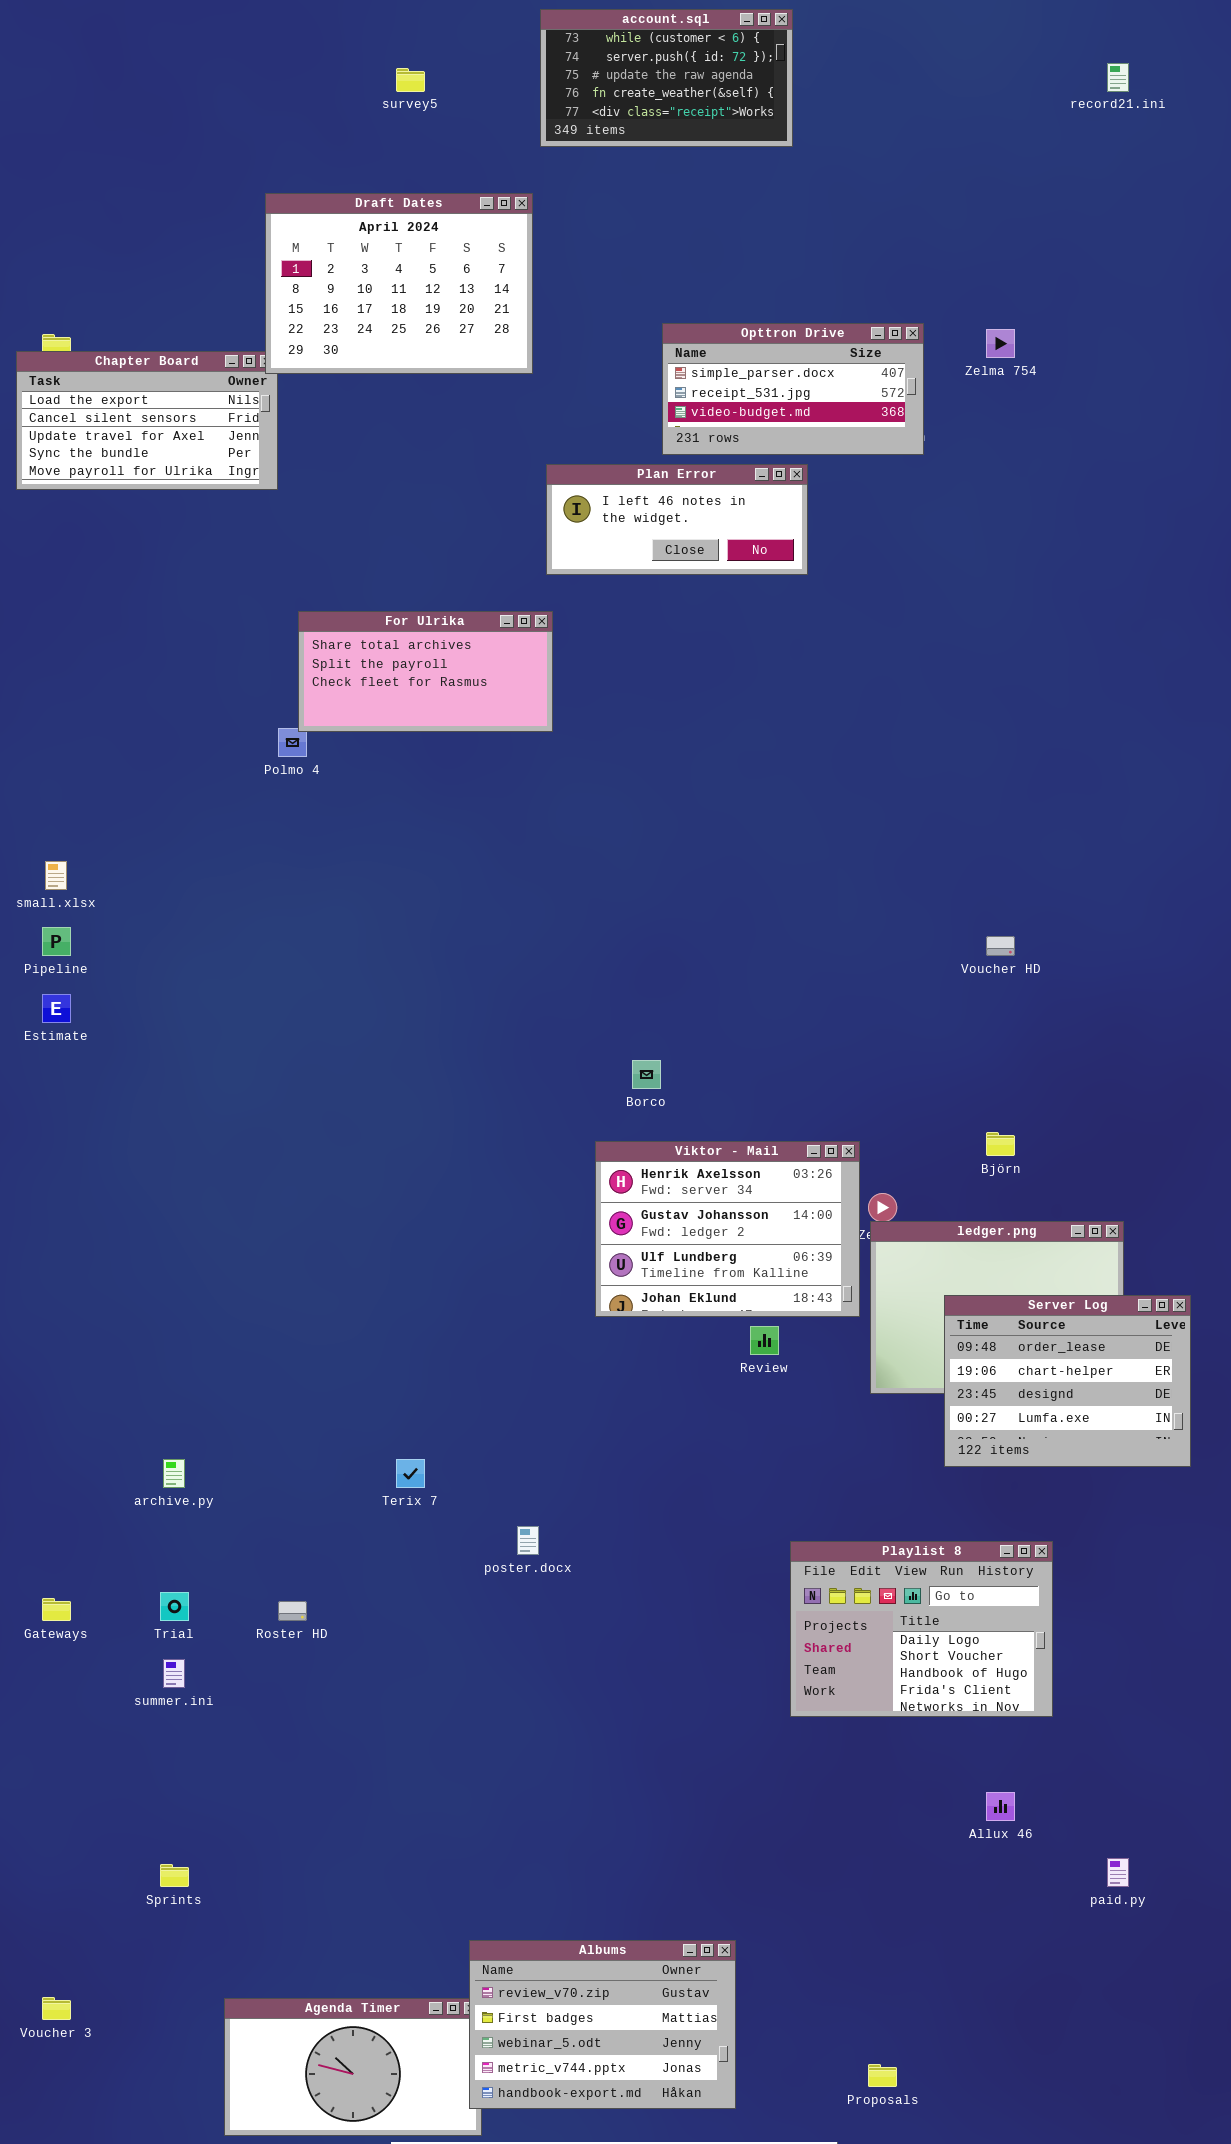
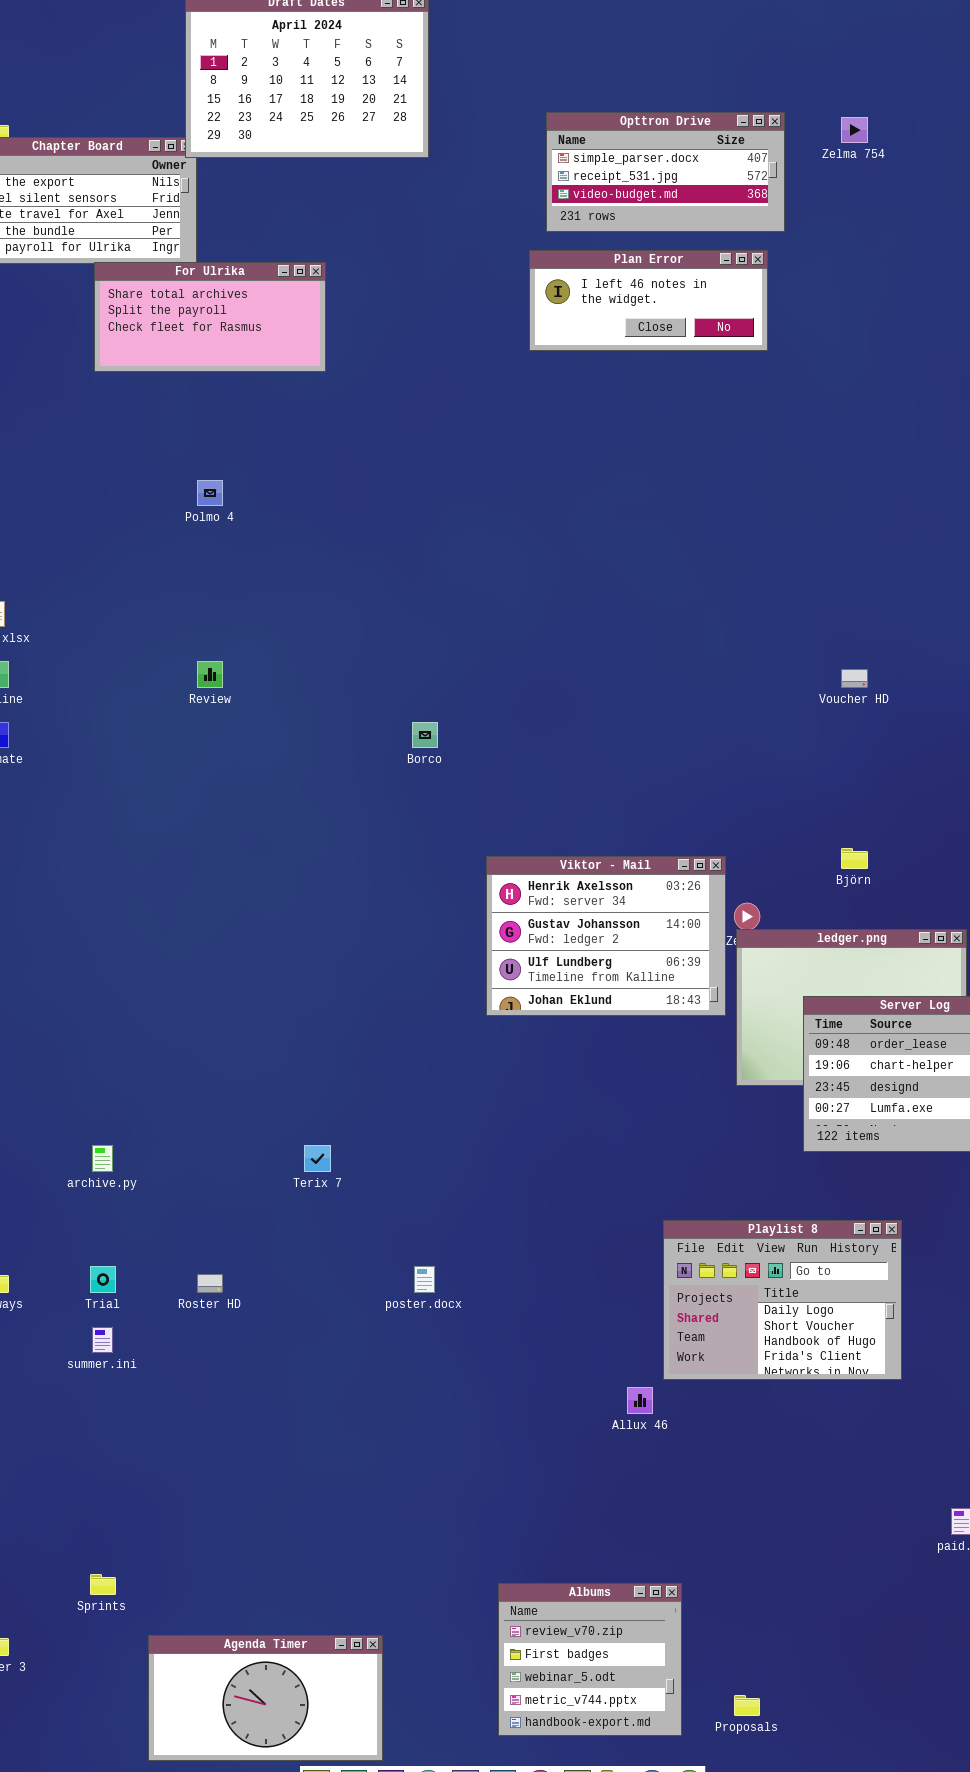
Plan Error: [546,464,808,575] -> [529,250,768,351], moved
For Ulrika: [298,611,553,732] -> [94,262,326,372], moved
Borco: [632,1060,661,1089] -> [412,722,438,748], moved
Review: [750,1326,779,1355] -> [197,661,223,688], moved
poster.docx: [517,1526,539,1555] -> [414,1266,435,1293], moved
Allux 46: [986,1792,1015,1821] -> [627,1387,653,1414], moved
Sprints: [160,1864,189,1887] -> [90,1574,116,1595], moved
Albums: [469,1940,736,2109] -> [498,1583,682,1736], moved, resized

